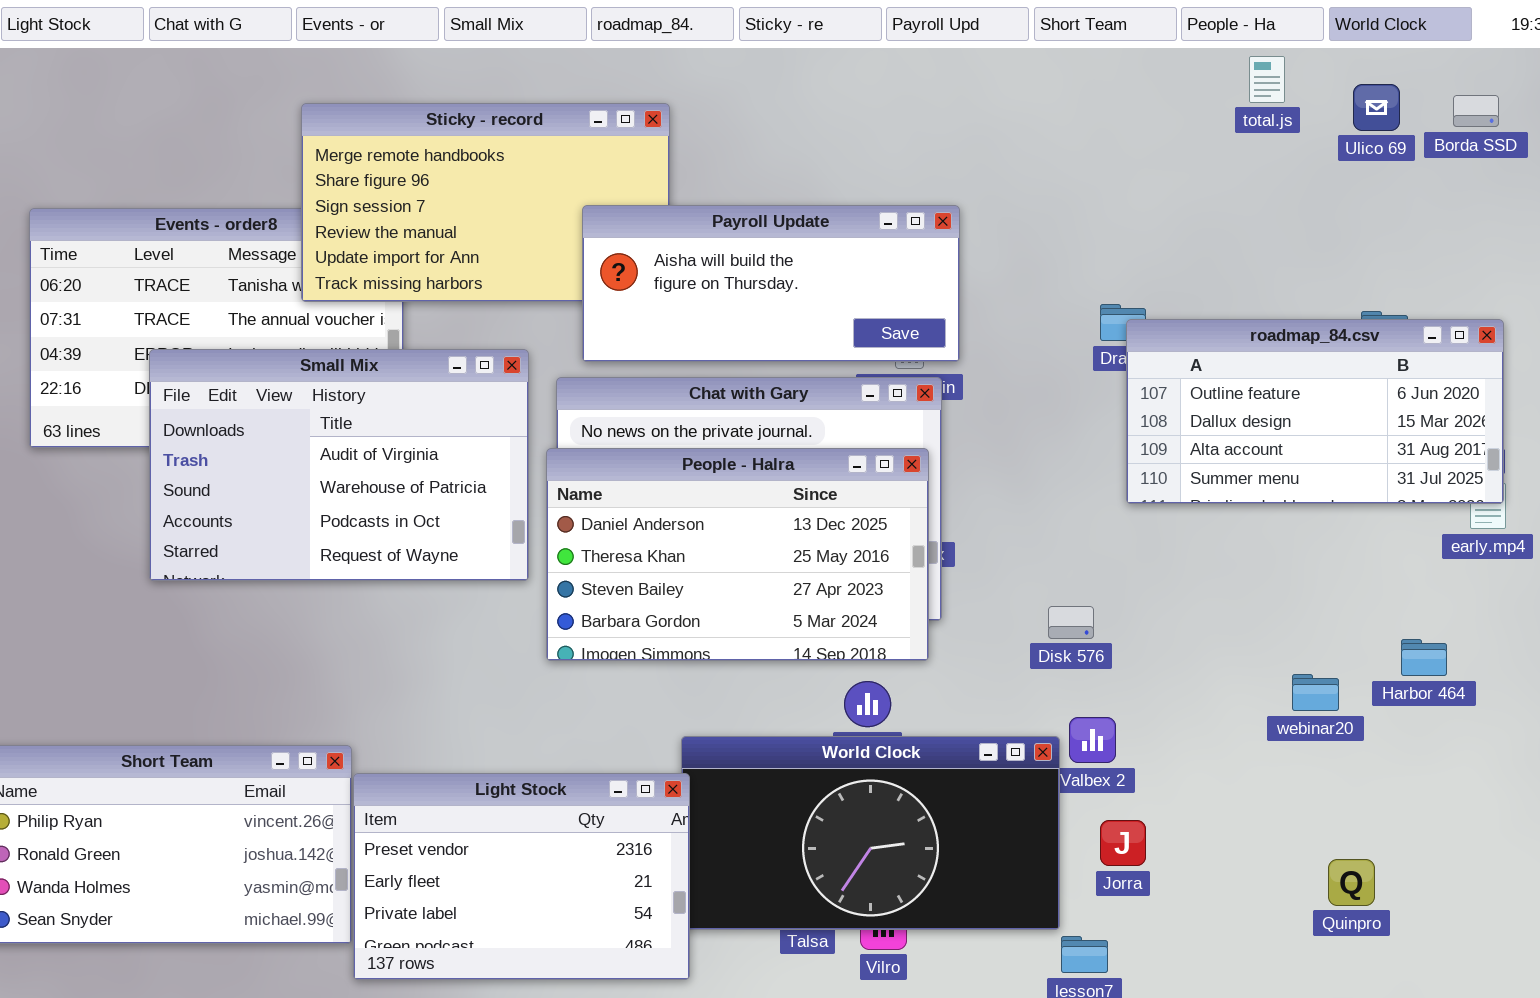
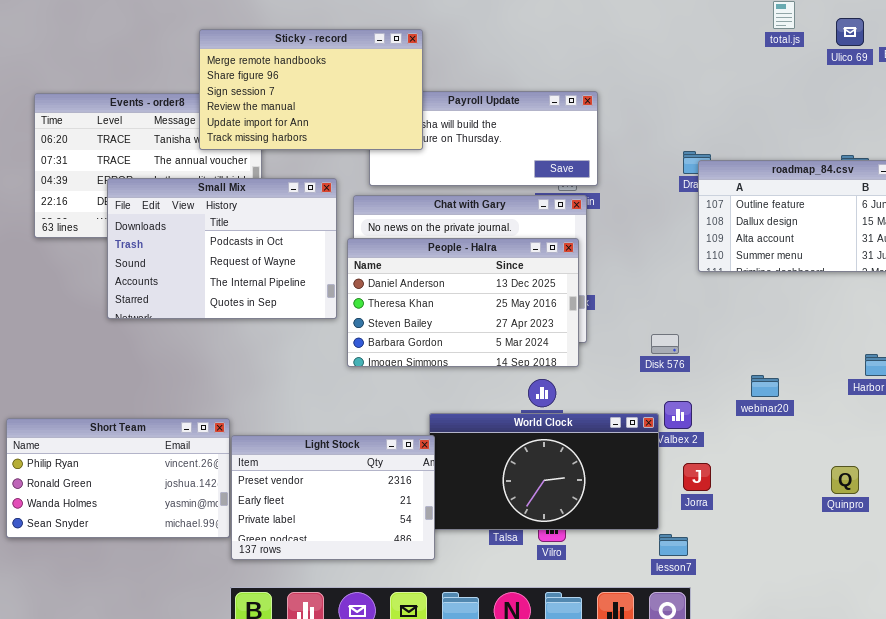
Sticky - record: [301,103,670,302] -> [199,29,423,150], raised
Small Mix: [149,349,529,581] -> [107,178,337,319], scrolled down 2 rows
webinar20: [1292,674,1339,711] -> [751,375,779,397], moved
Quinpro: [1328,859,1375,906] -> [831,466,859,494], moved

